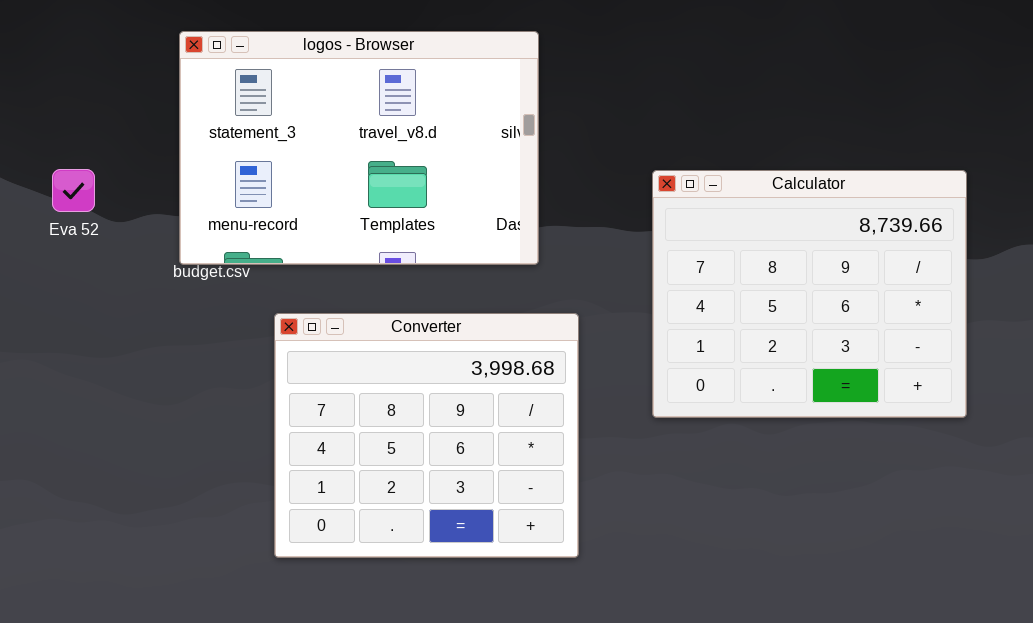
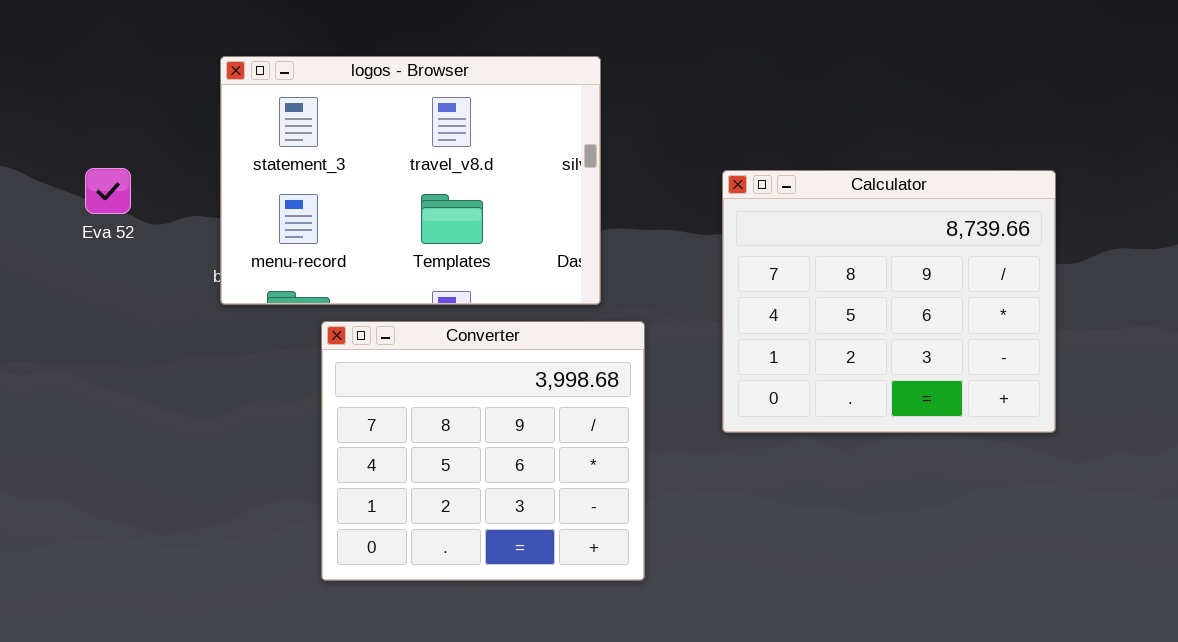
logos - Browser: [179,31,539,265] -> [220,56,601,305], moved

